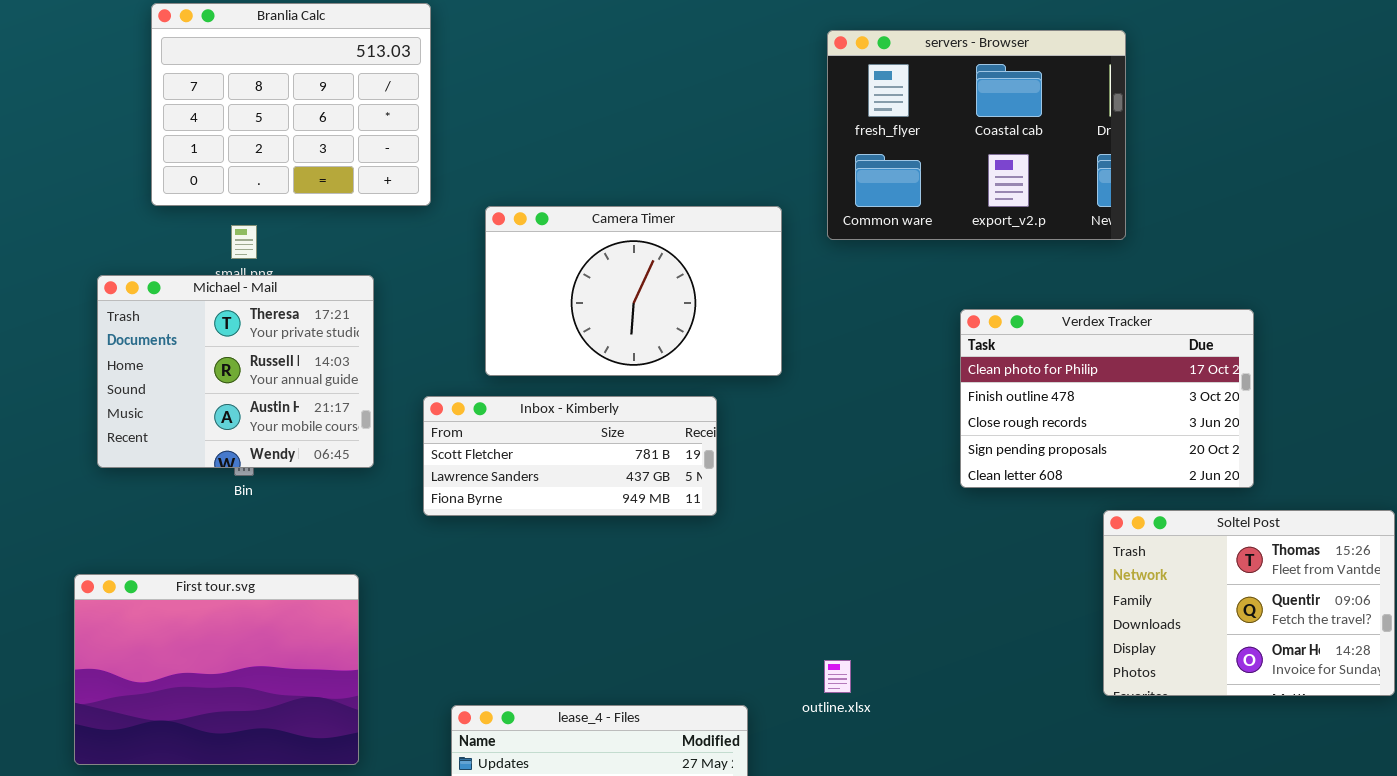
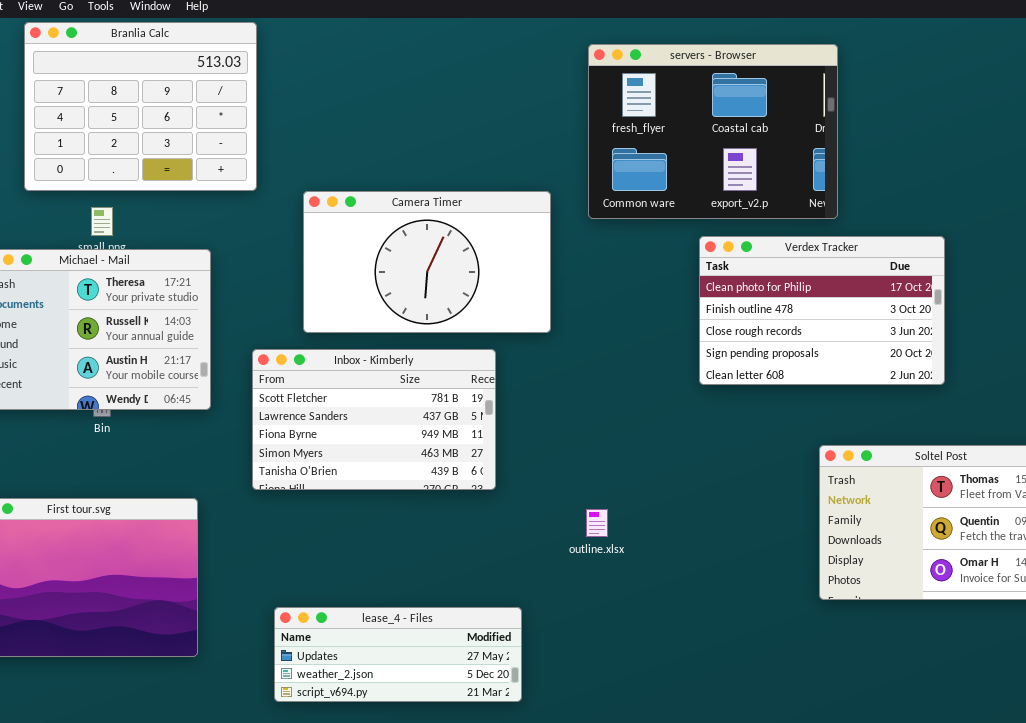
Verdex Tracker: [960,309,1254,488] -> [699,236,945,385], moved
Inbox - Kimberly: [423,396,717,516] -> [252,349,496,490], resized
outline.xlsx: [824,660,851,693] -> [586,509,608,537], moved

